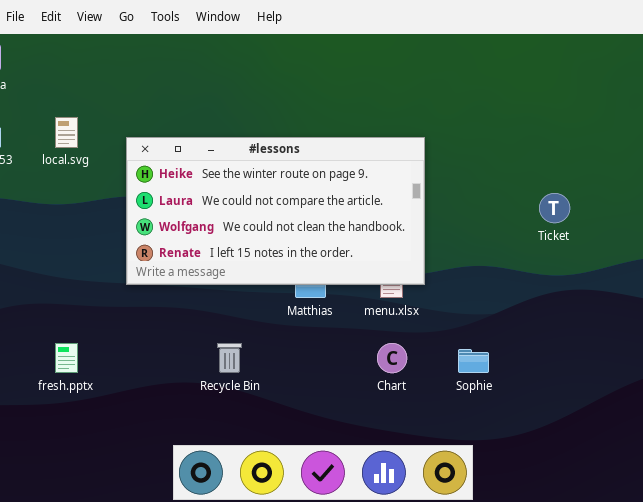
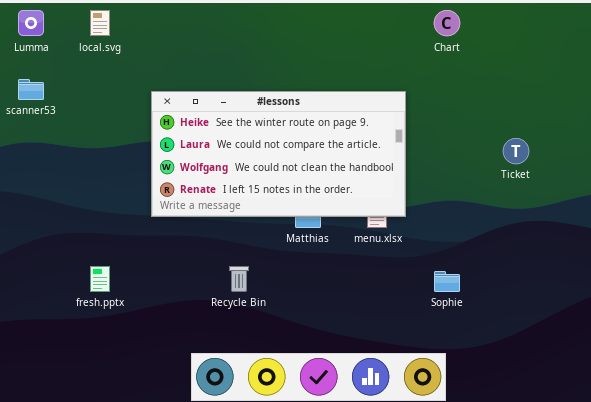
local.svg: [55,117,78,148] -> [90,10,110,36], moved
Chart: [377,343,407,373] -> [434,10,460,36], moved

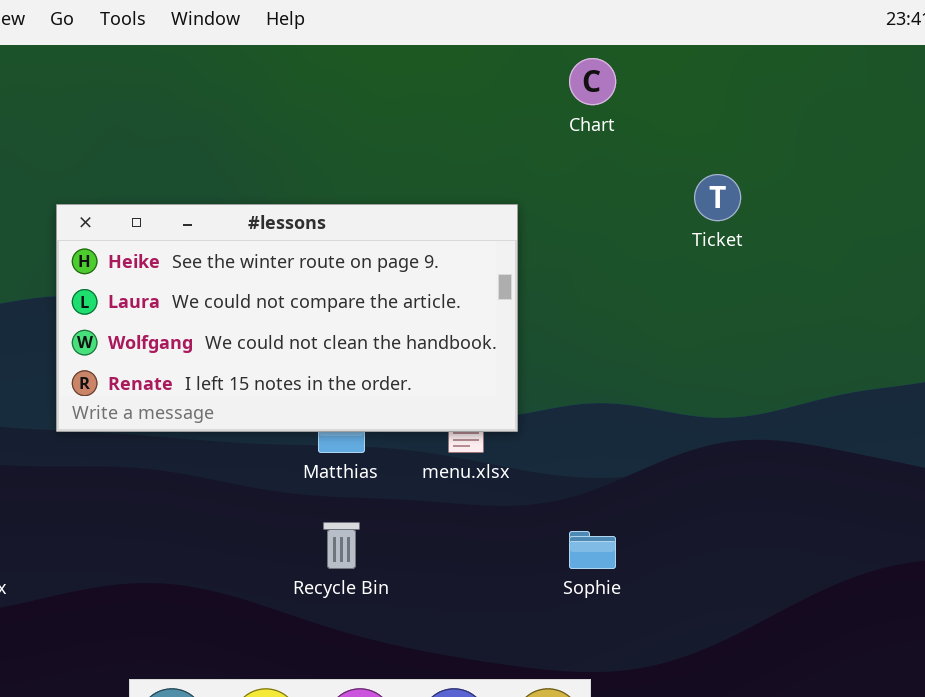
Ticket: [503,138,529,164] -> [694,174,741,221], moved
Recycle Bin: [229,266,249,292] -> [323,522,360,569], moved

